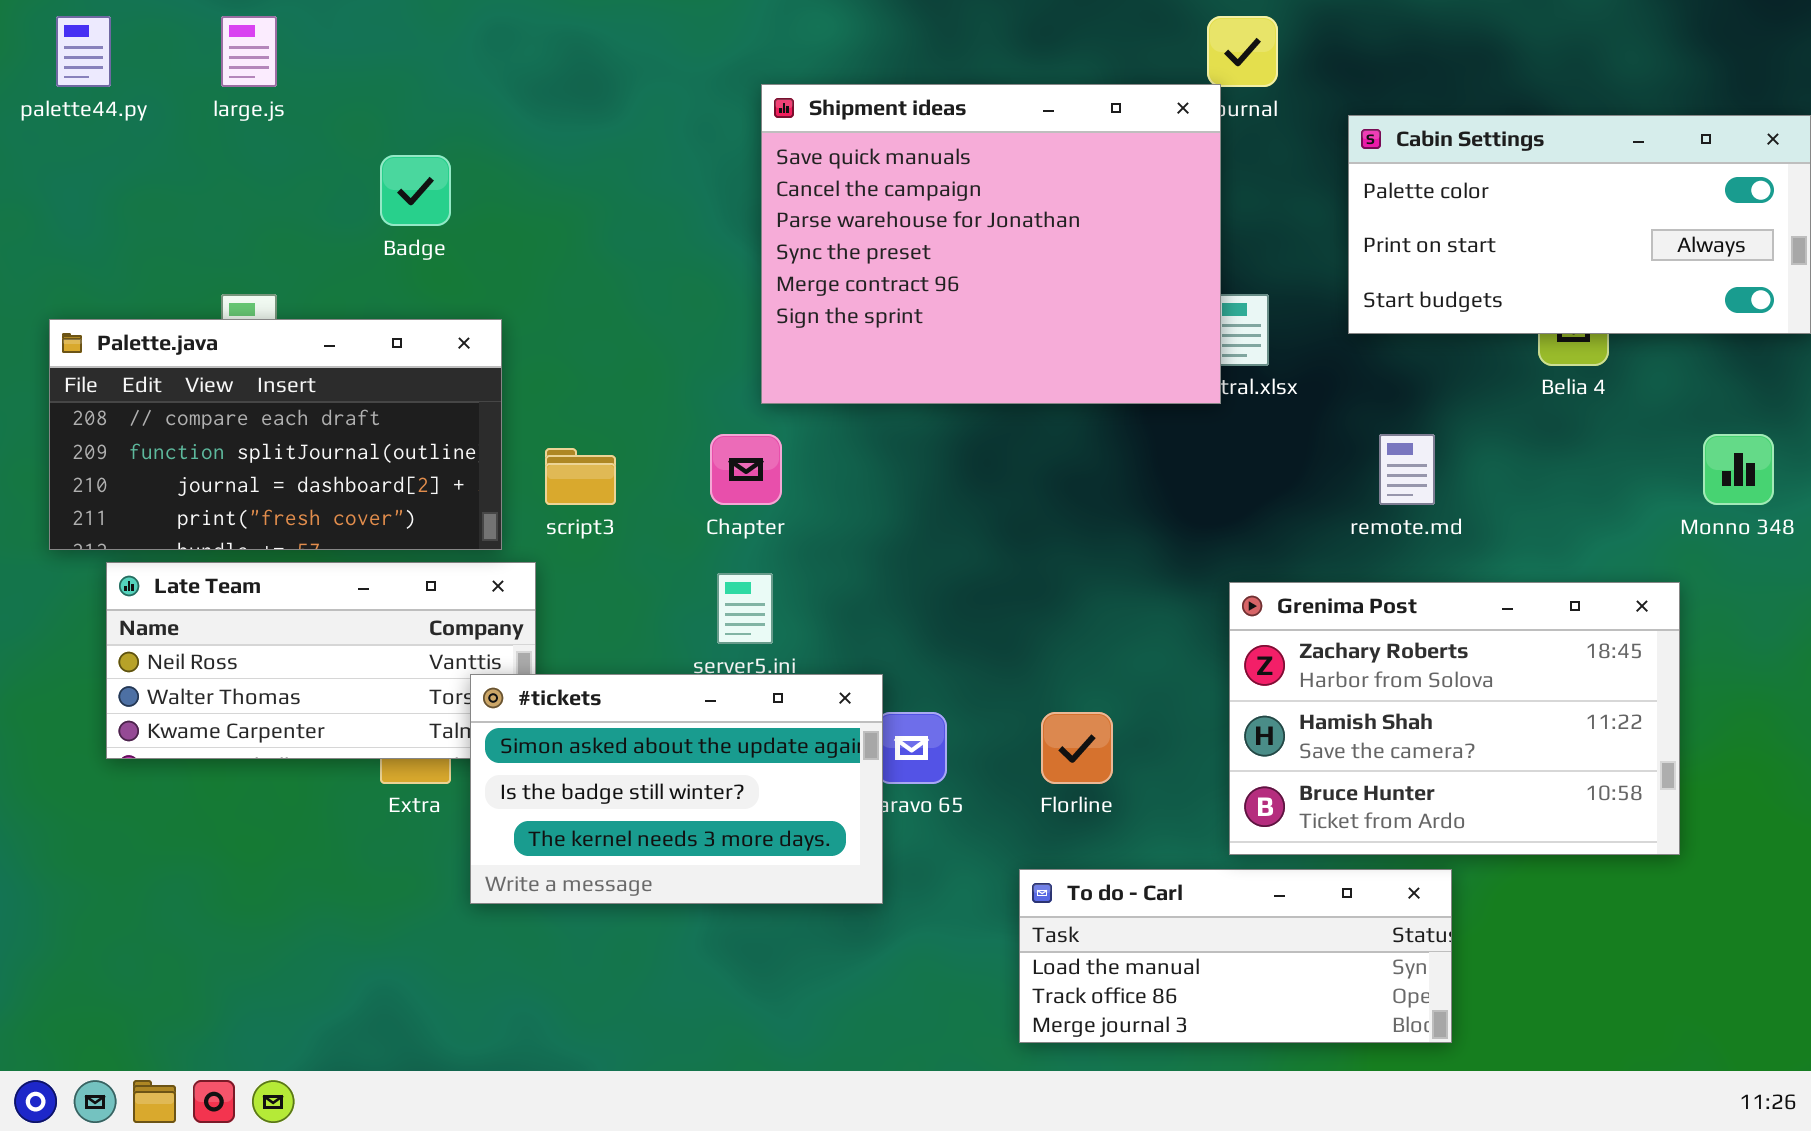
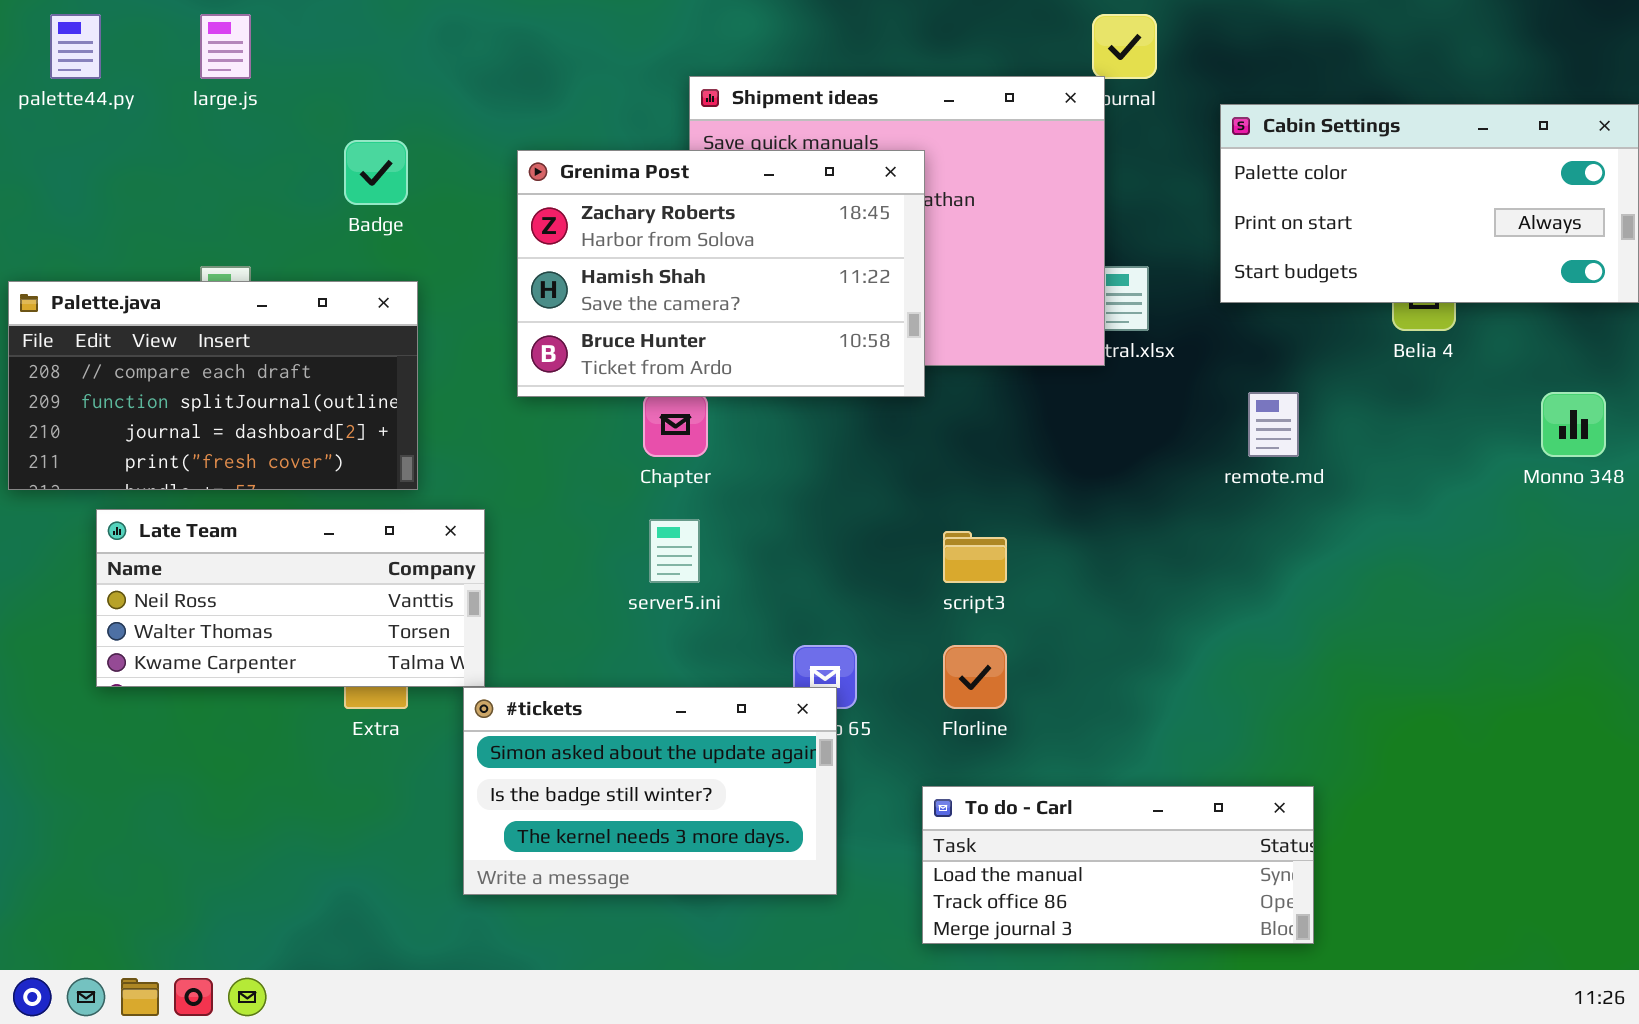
Palette.java: [49,319,502,550] -> [8,281,418,490], moved
script3: [545,448,616,505] -> [943,531,1007,583], moved
Grenima Post: [1229,582,1680,855] -> [517,150,925,397], moved
#tickets: [470,674,883,904] -> [463,687,837,895], moved

